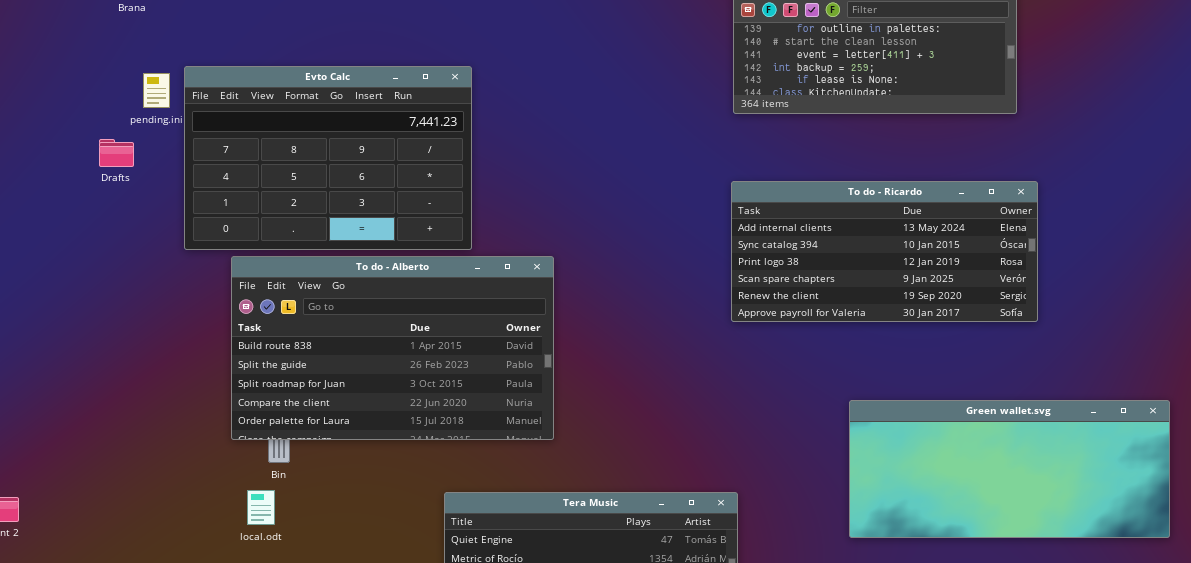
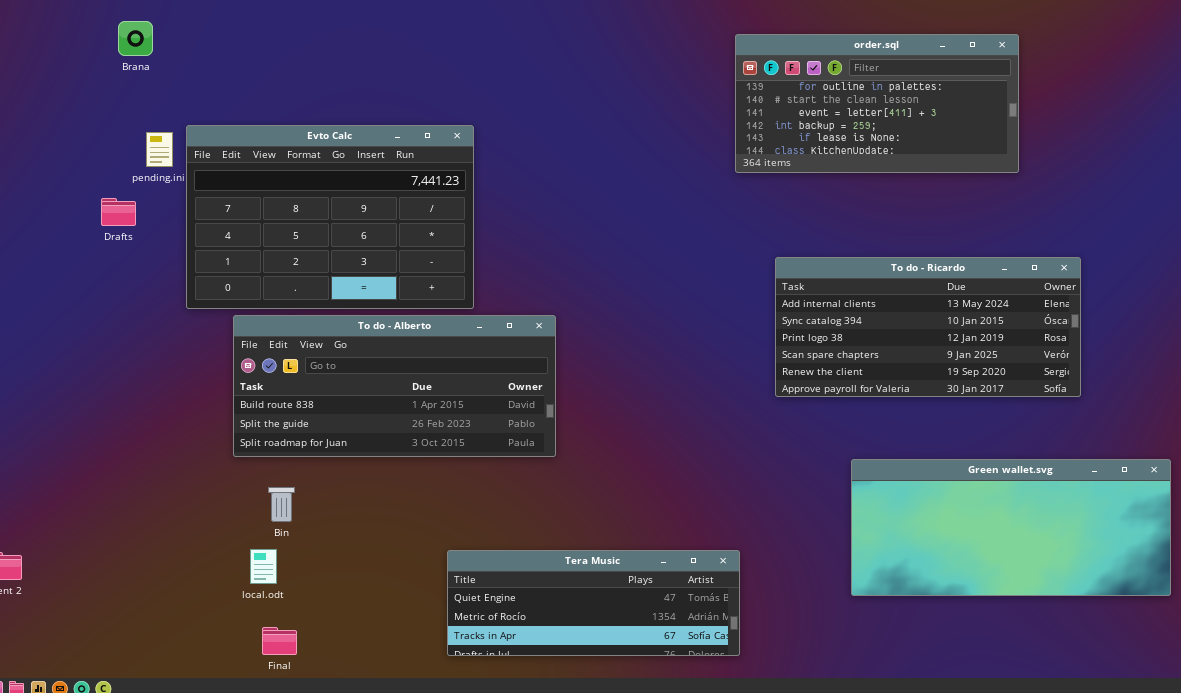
To do - Ricardo: [731,181,1038,322] -> [775,257,1081,397], moved
To do - Alberto: [231,256,554,440] -> [233,315,556,457], resized

